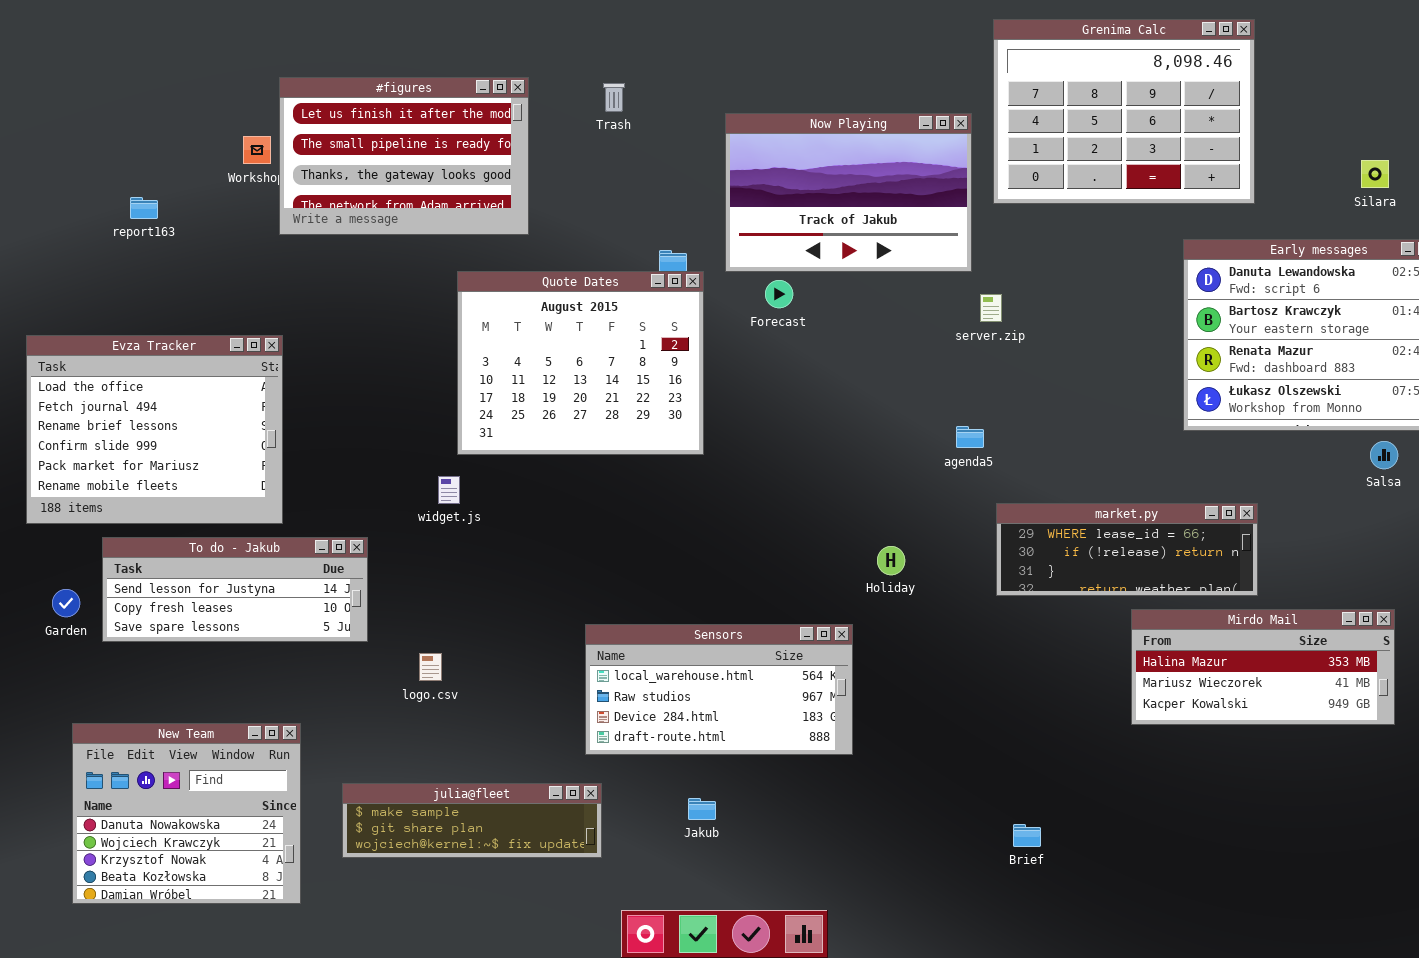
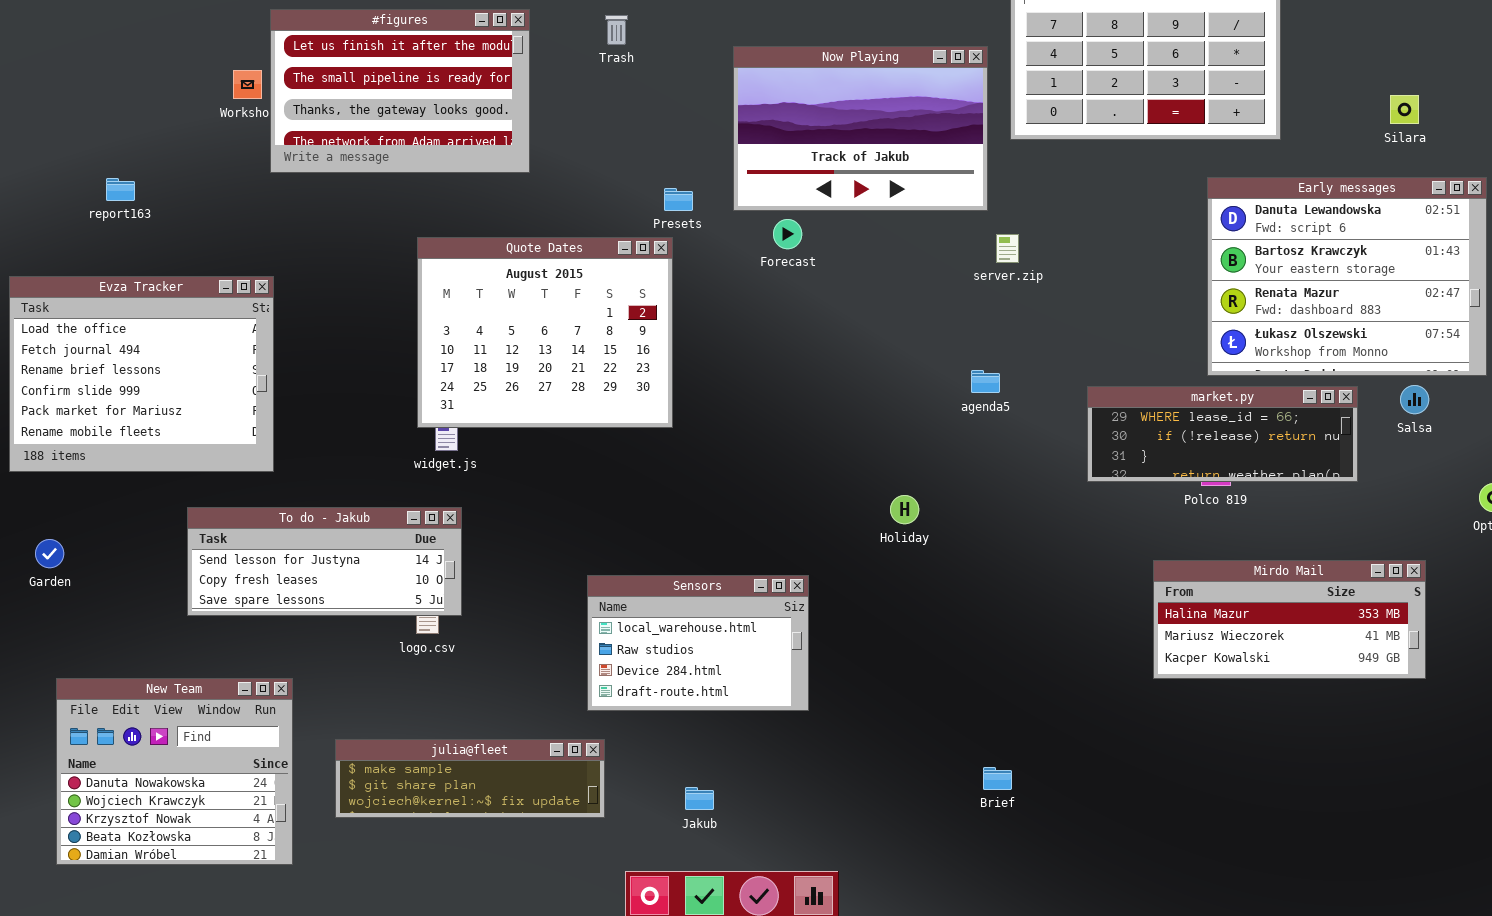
report163: [130,197,158,219] -> [106,178,135,201], moved
Quote Dates: [457,271,704,455] -> [417,237,673,428], moved
market.py: [996,503,1258,596] -> [1087,386,1358,482], moved
To do - Jakub: [102,537,368,642] -> [187,507,462,616], moved
Sensors: [585,624,853,755] -> [587,575,809,711], resized
Jakub: [688,798,716,820] -> [685,787,714,810], moved
Brief: [1013,824,1041,847] -> [983,767,1012,790], moved

